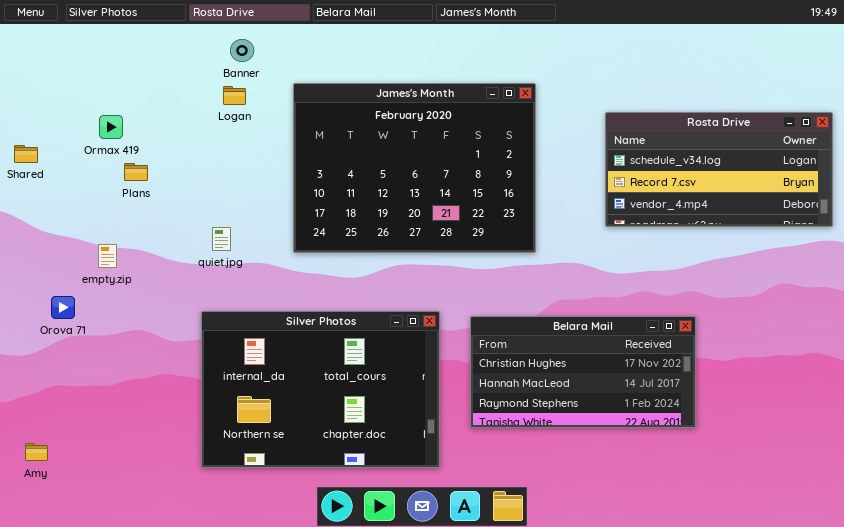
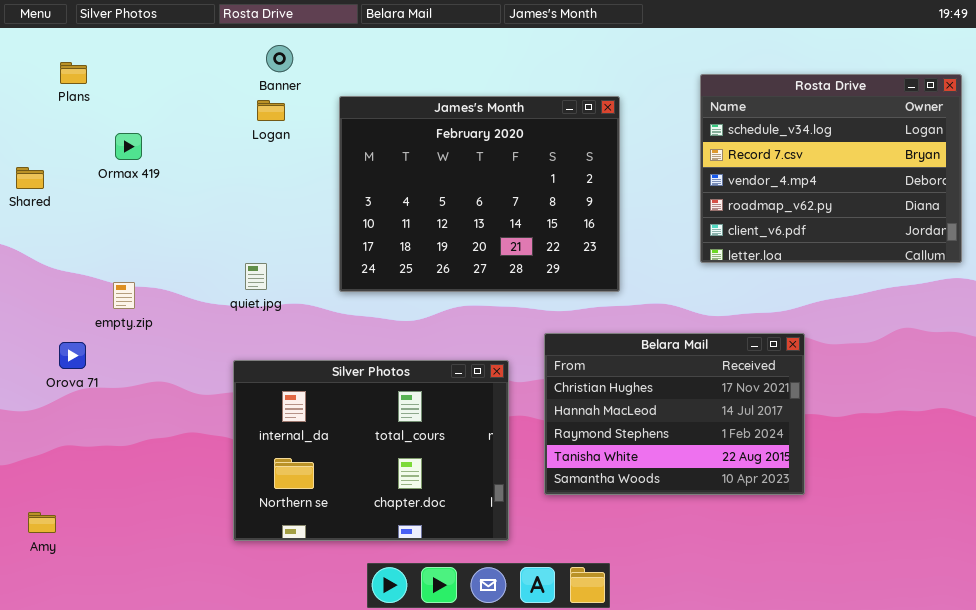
Rosta Drive: [605,112,833,227] -> [700,74,962,263], resized
Plans: [124,163,148,181] -> [60,62,87,84], moved
Belara Mail: [470,316,696,428] -> [544,333,805,495], resized

